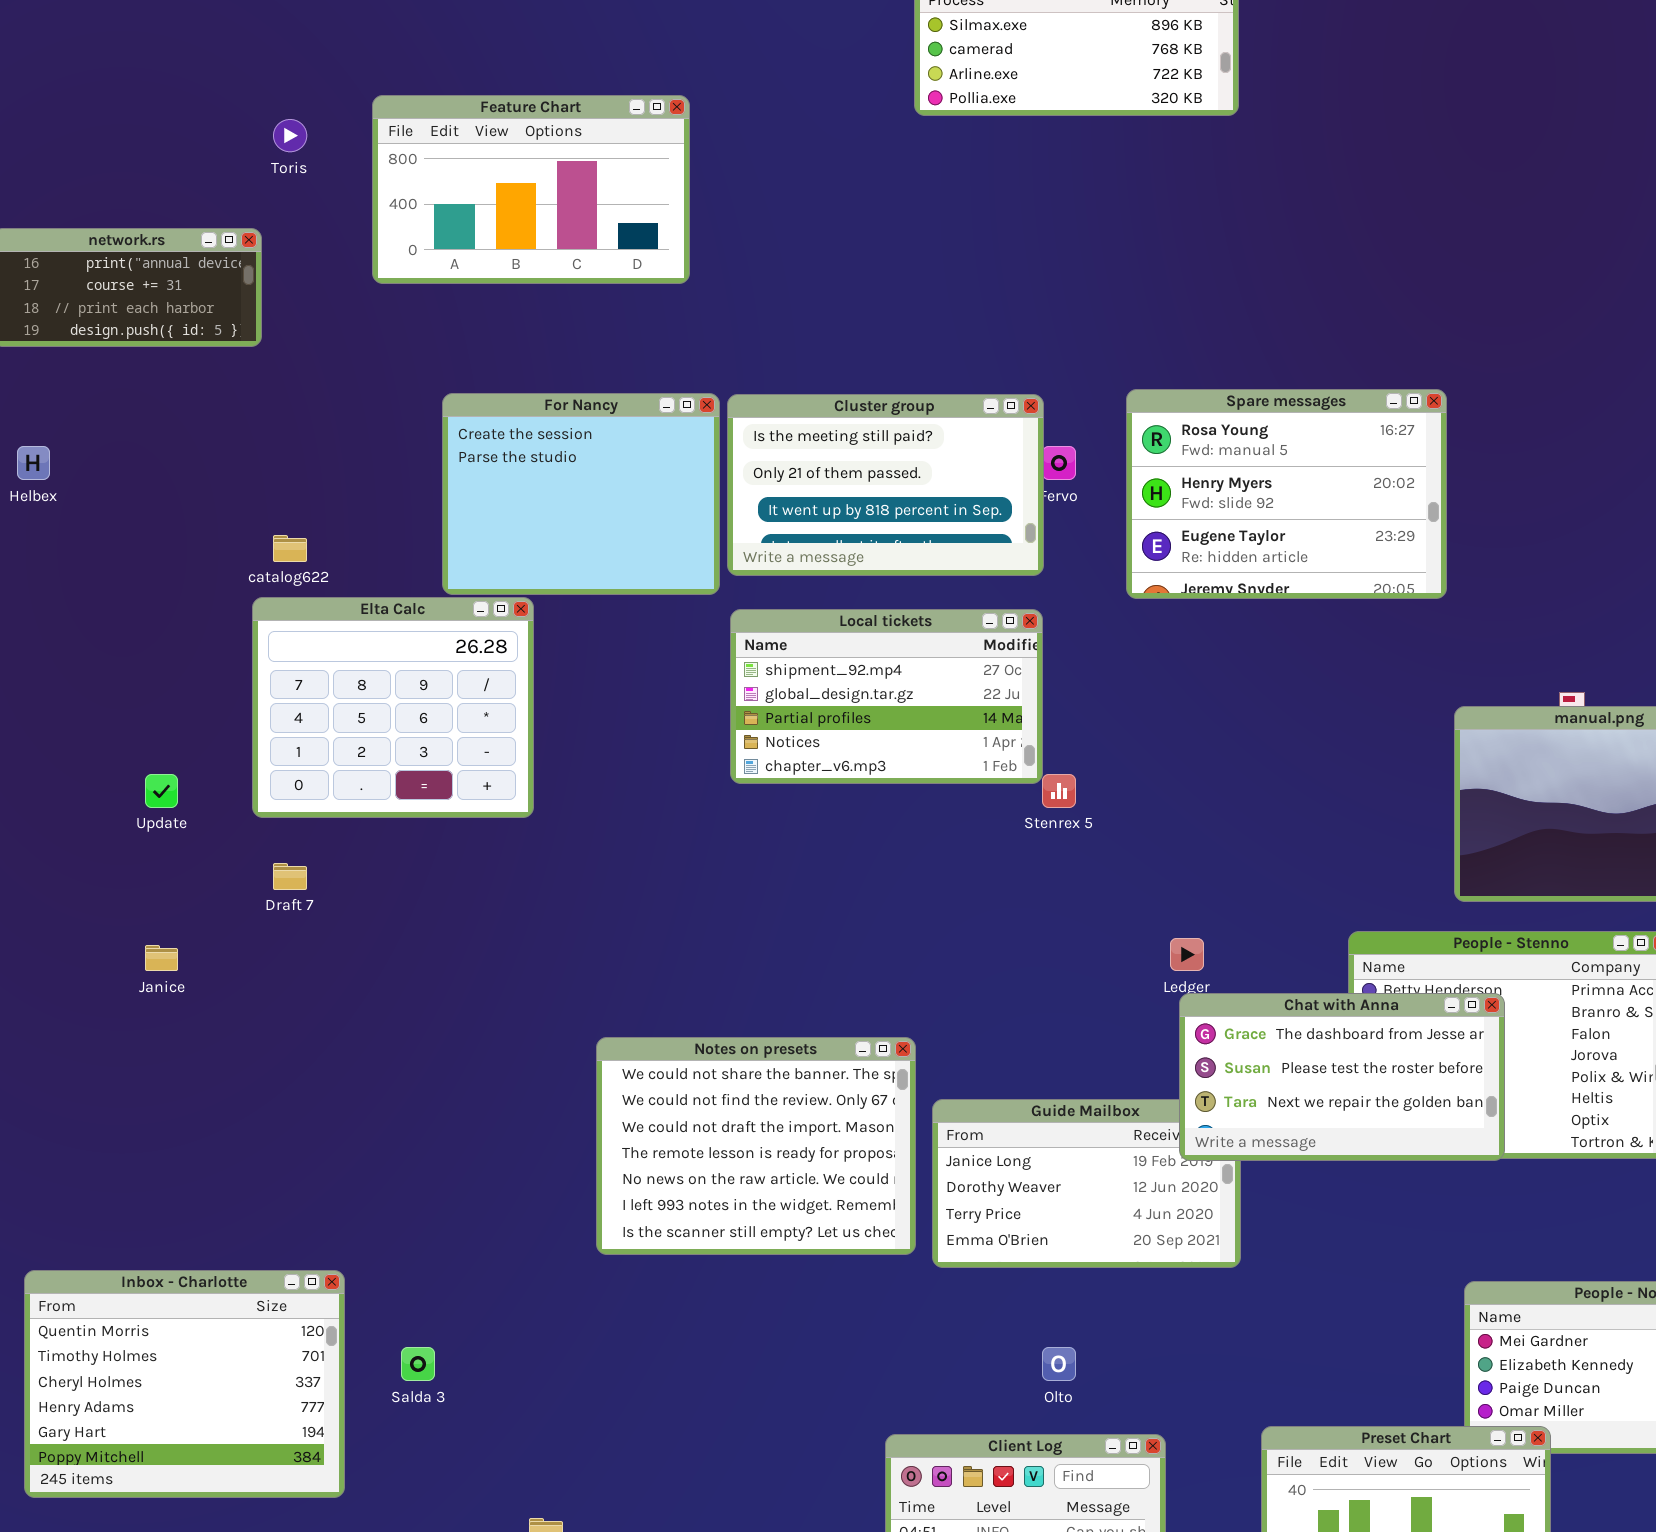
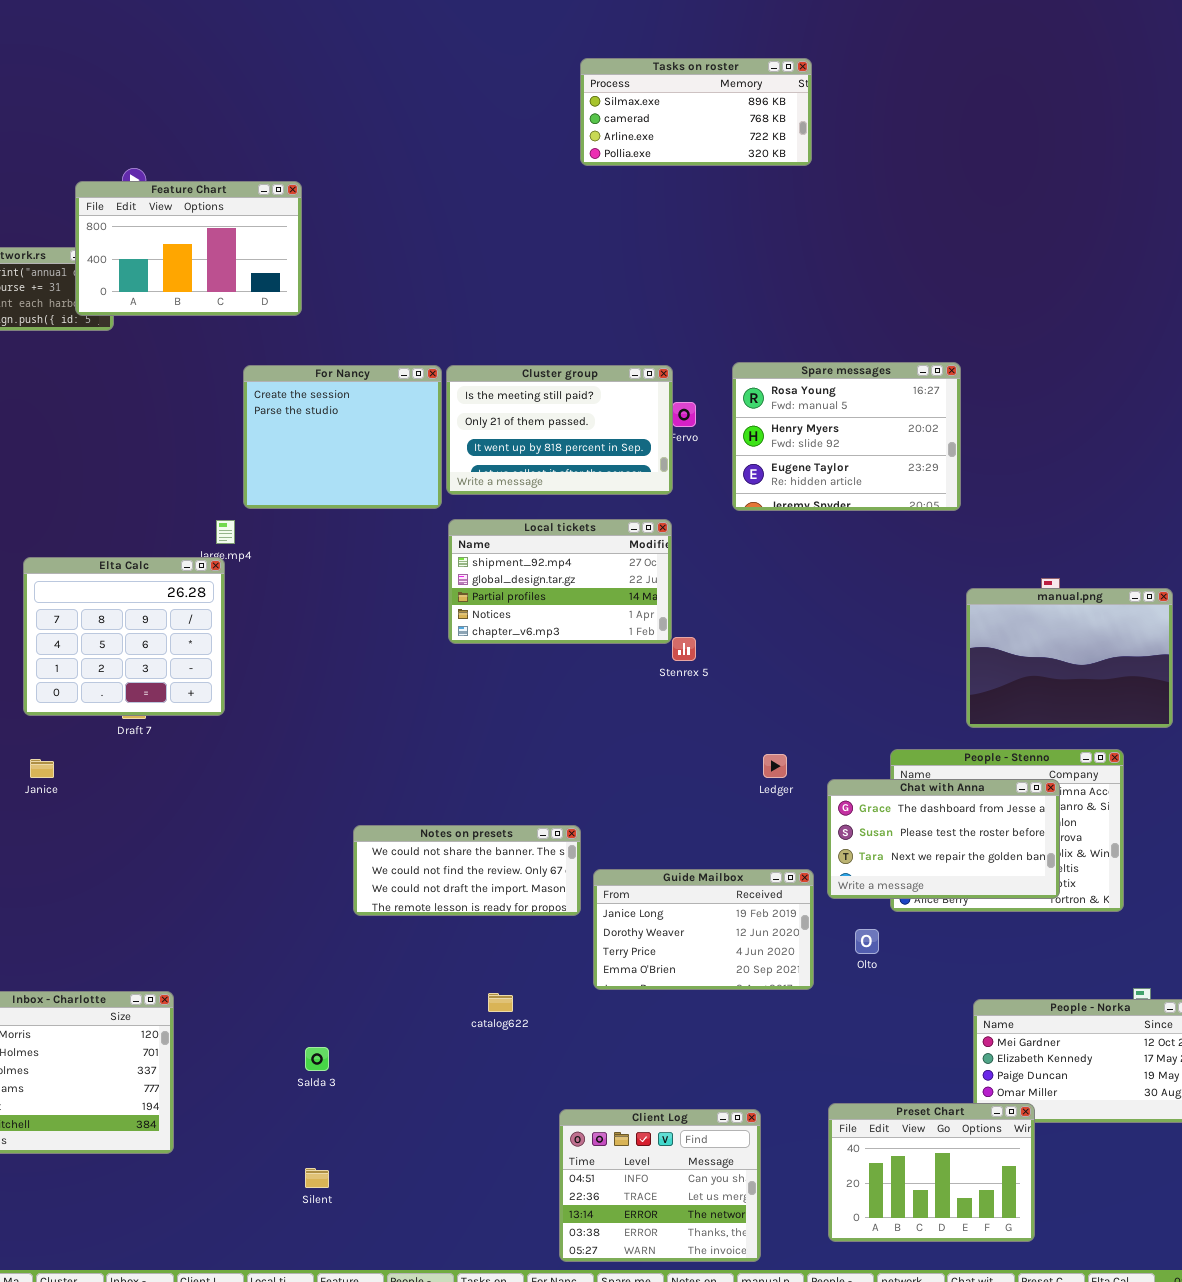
Feature Chart: [372,95,690,284] -> [75,181,302,316], moved
catalog622: [273,535,307,562] -> [488,993,513,1012], moved
Elta Calc: [252,597,534,818] -> [23,557,225,716], moved
Chat with Anna: [1179,993,1505,1161] -> [827,779,1060,899], moved
Notes on presets: [596,1037,916,1255] -> [353,825,581,916], resized
Salda 3: [401,1347,435,1381] -> [305,1047,329,1071], moved
Olto: [1042,1347,1076,1381] -> [855,929,879,954], moved

